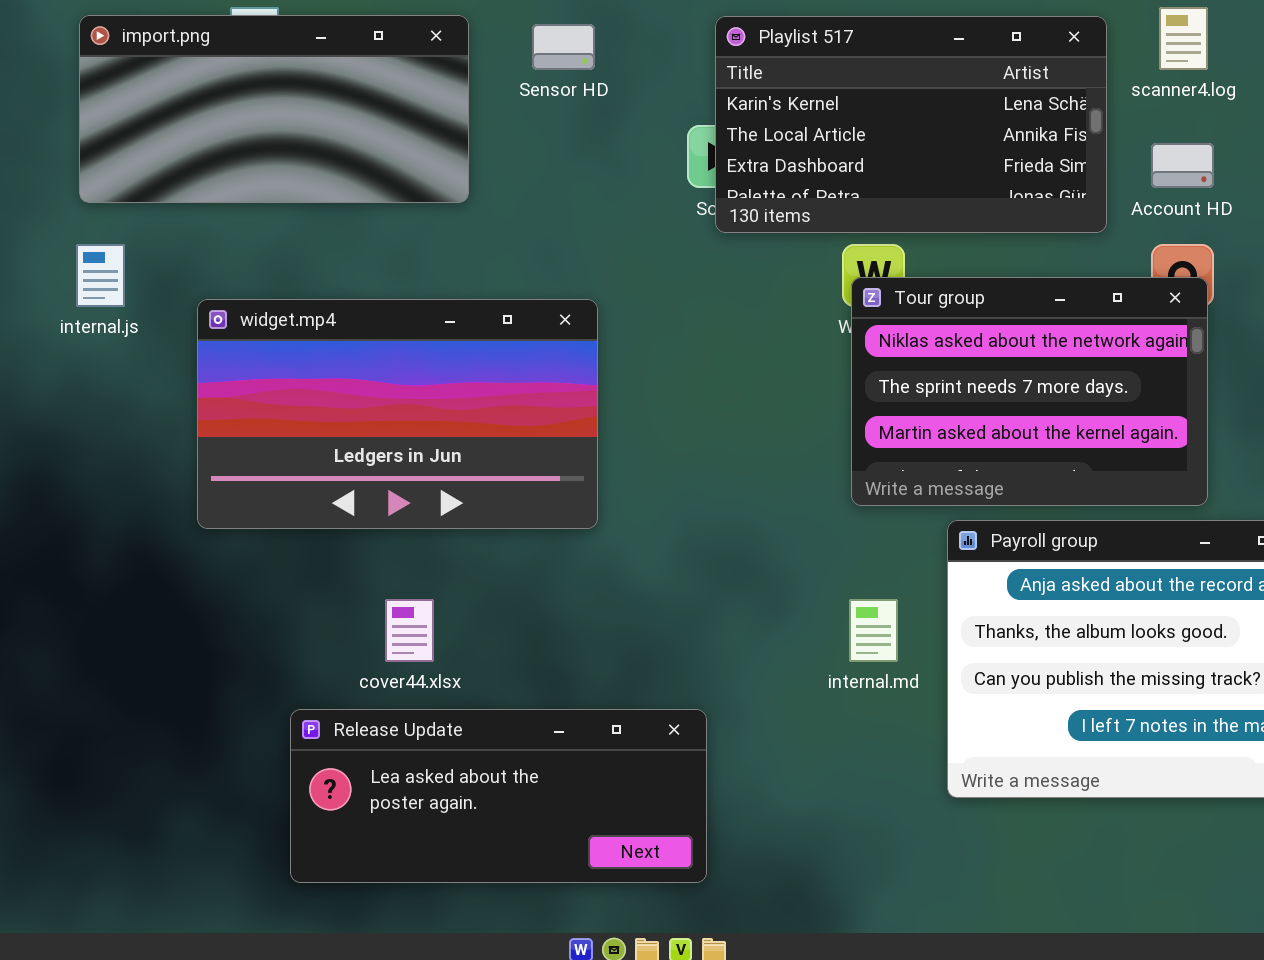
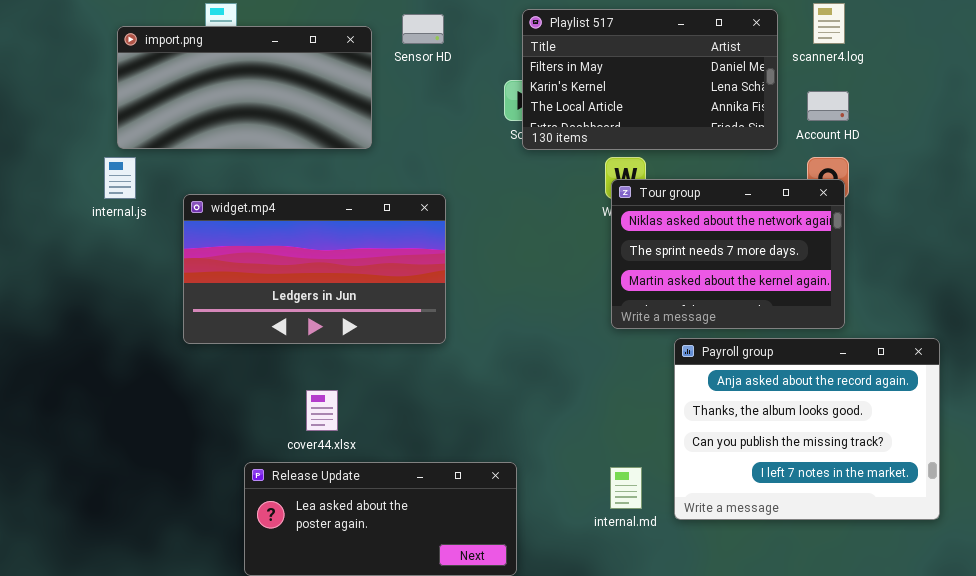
import.png: [79,15,469,203] -> [117,26,372,149], moved
Playlist 517: [715,16,1107,233] -> [522,9,778,150], scrolled up 1 row
internal.md: [849,599,898,662] -> [610,467,642,509], moved

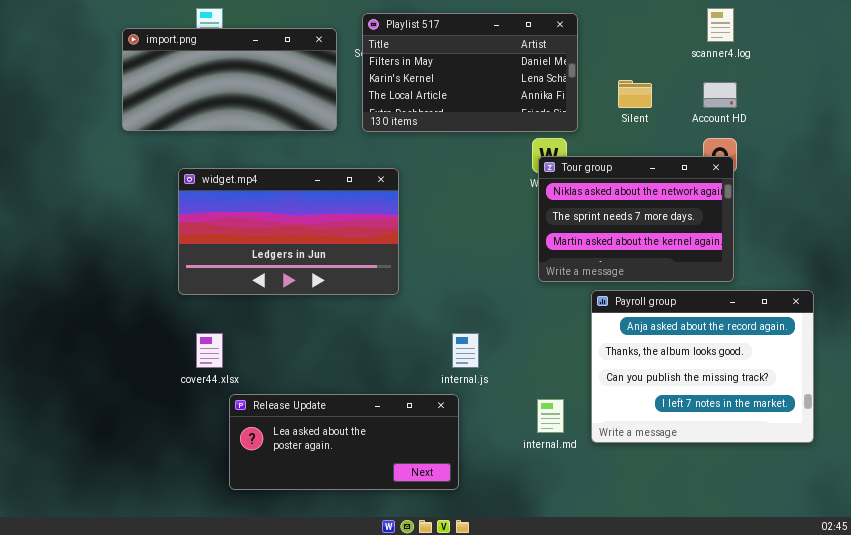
Playlist 517: [522,9,778,150] -> [362,13,578,132], moved
internal.js: [104,157,136,199] -> [452,333,479,368], moved
cover44.xlsx: [306,390,338,431] -> [196,333,223,368], moved

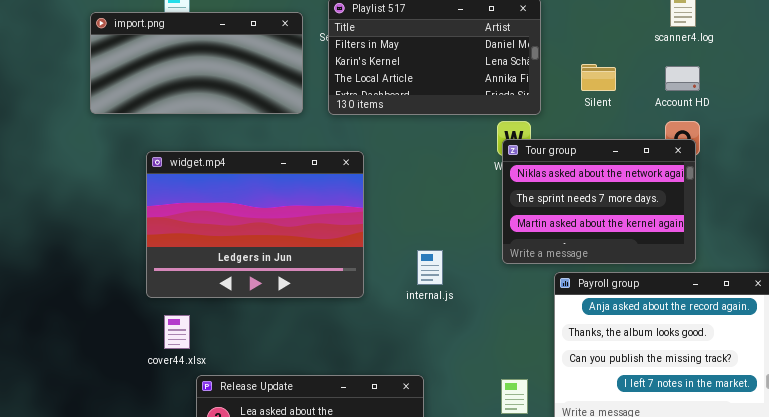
widget.mp4: [178,168,399,295] -> [146,151,364,298], resized
internal.js: [452,333,479,368] -> [417,250,443,285], moved

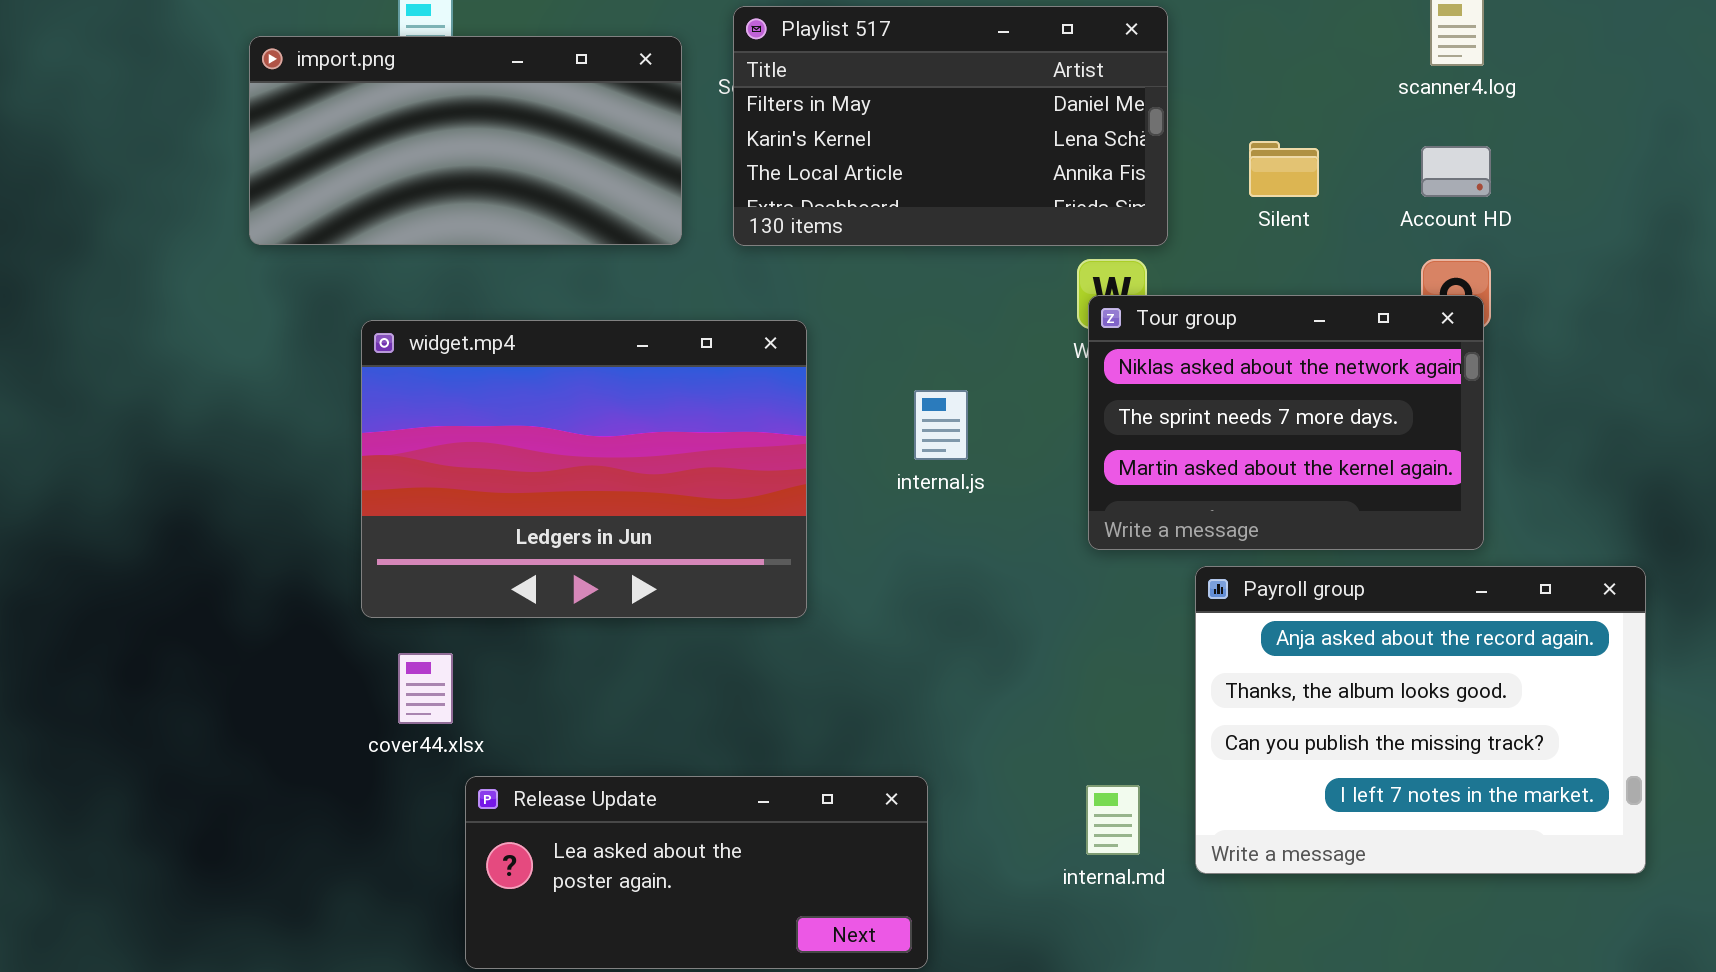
internal.js: [417,250,443,285] -> [914,390,968,460], moved

